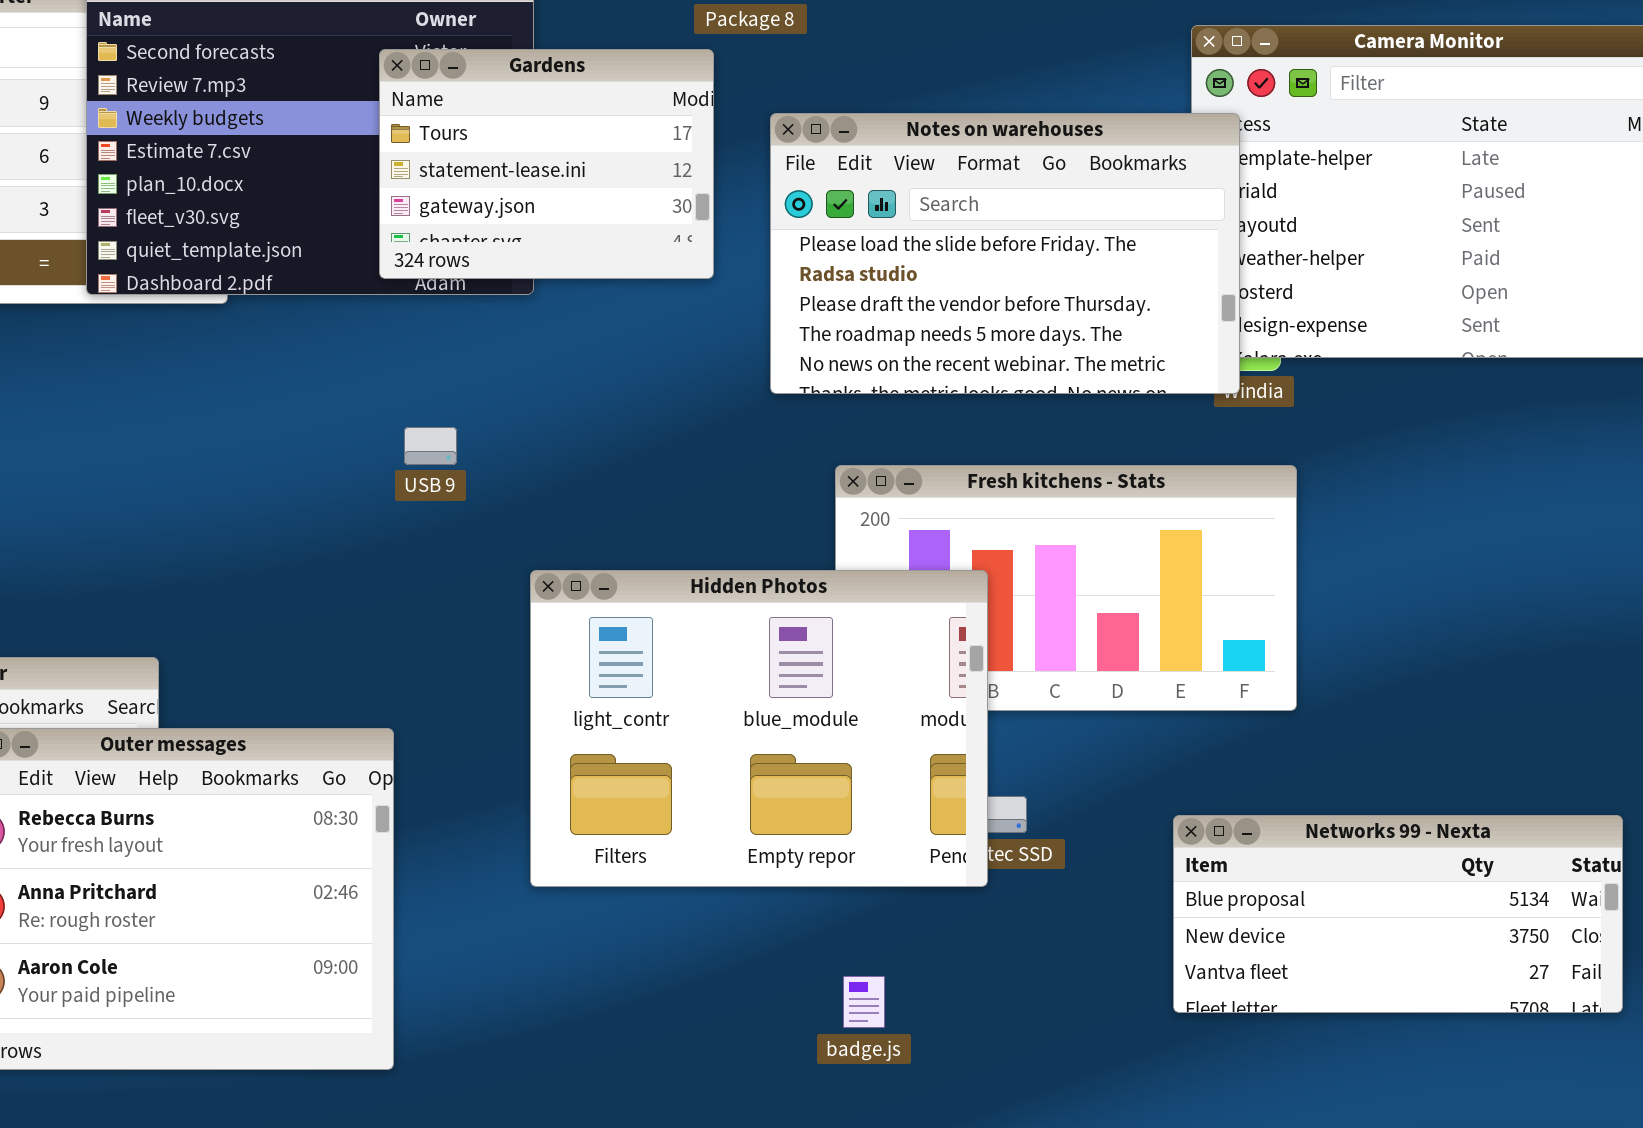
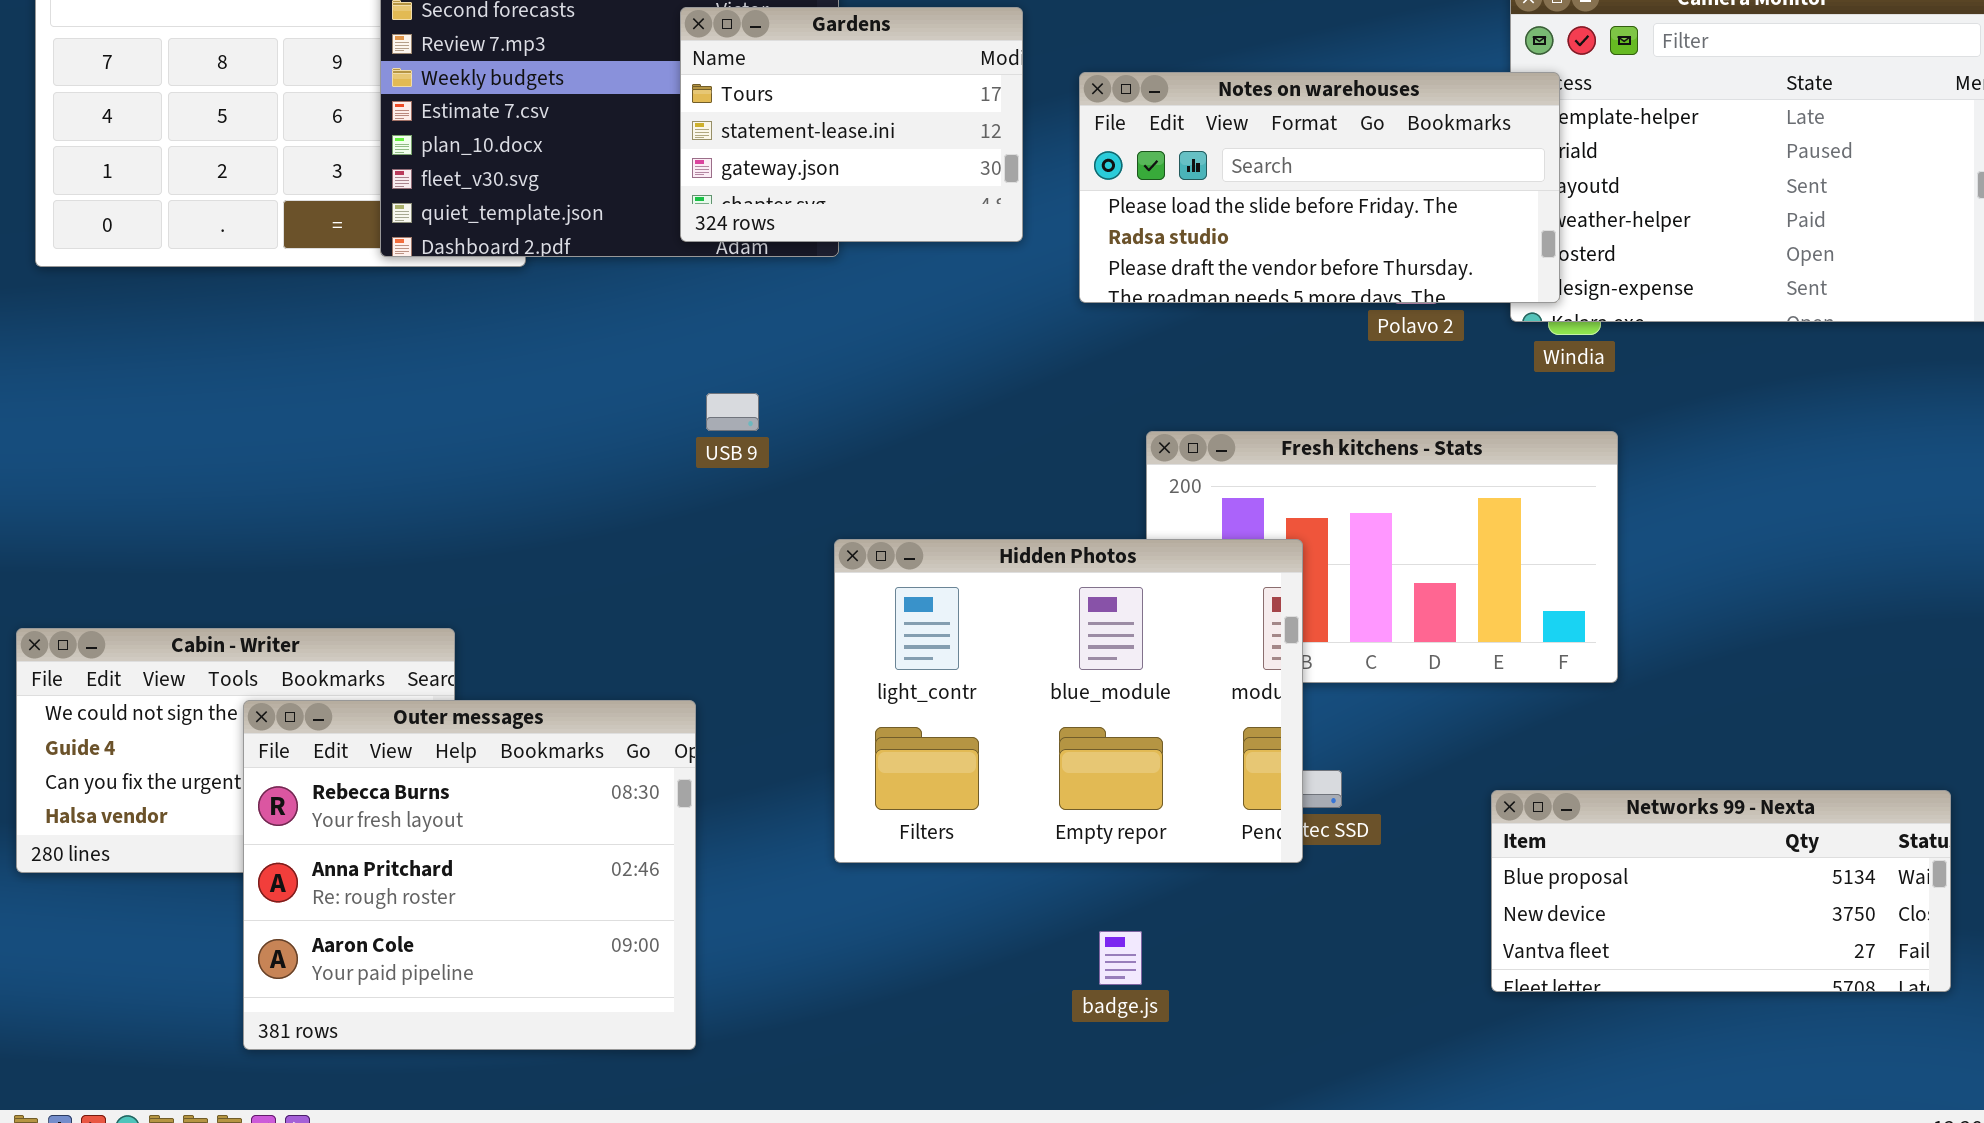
Notes on warehouses: [770,113,1240,394] -> [1079,72,1560,303], resized
badge.js: [843,976,885,1028] -> [1099,931,1142,985], moved

